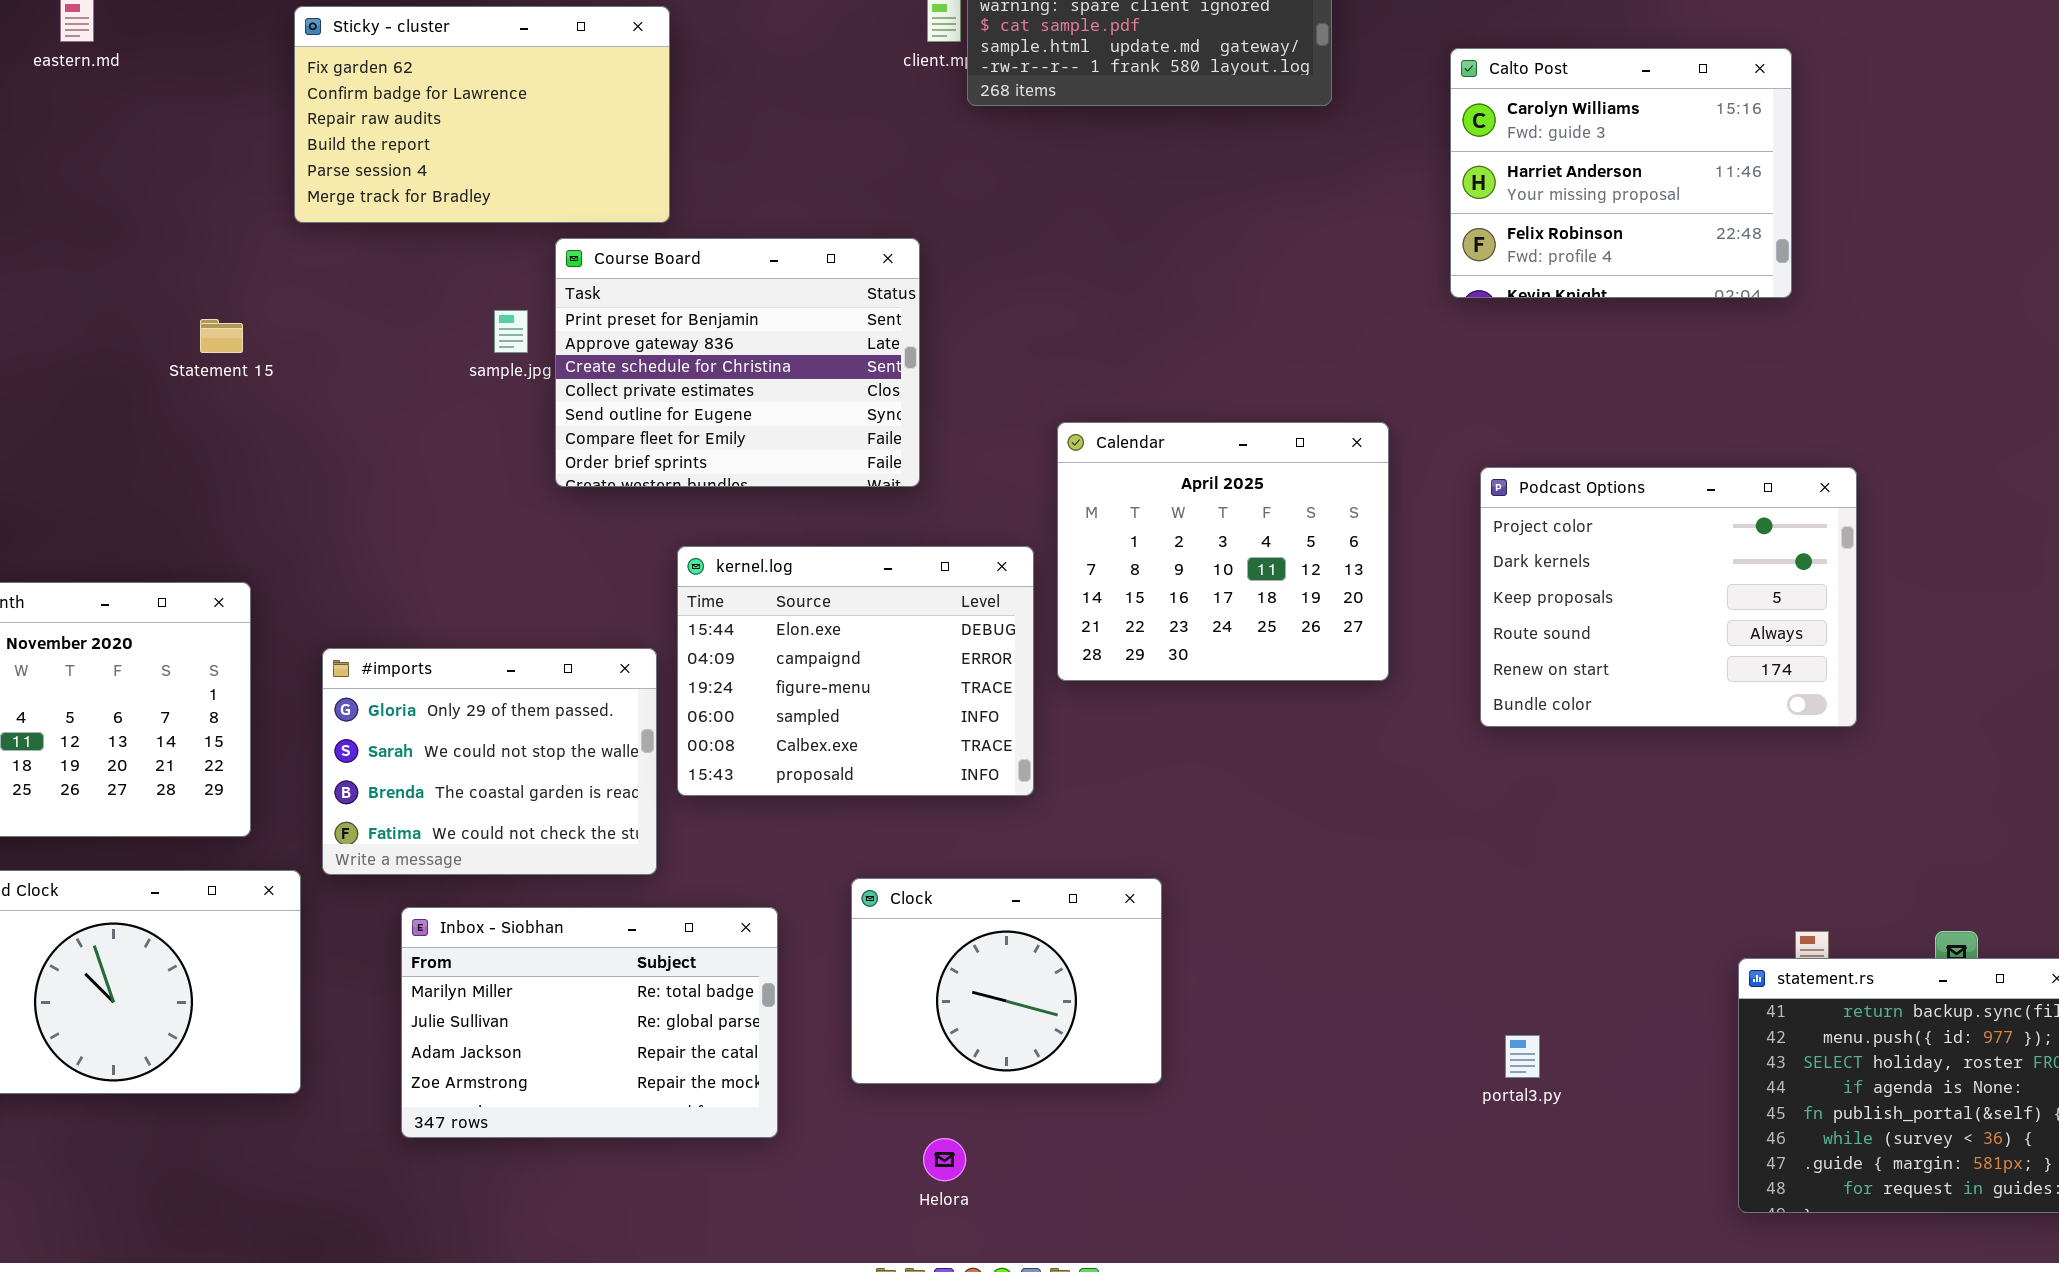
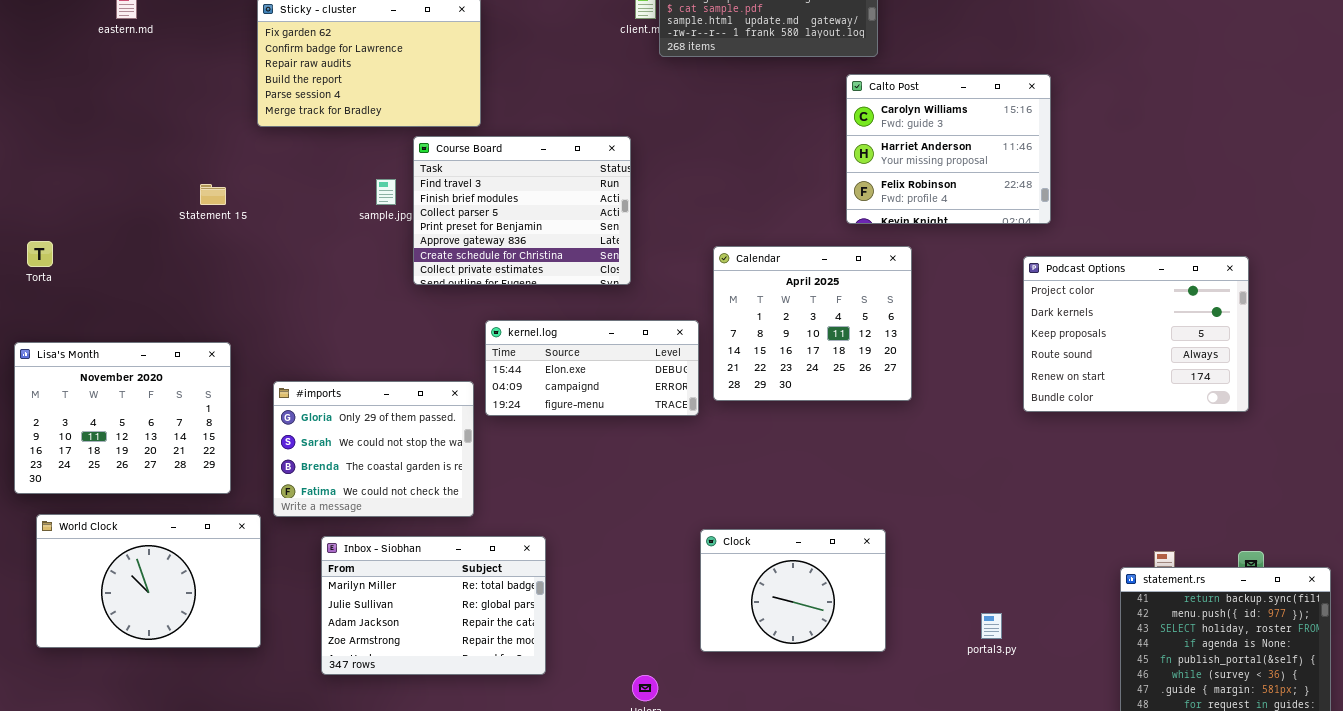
Calto Post: [1450,48,1792,298] -> [846,74,1051,224], moved
Course Board: [555,238,920,487] -> [413,136,631,285], scrolled up 3 rows
Podcast Options: [1480,467,1857,727] -> [1023,256,1249,412], moved
kernel.log: [677,546,1034,796] -> [485,320,699,416], resized
Clock: [851,878,1162,1084] -> [700,529,886,652], moved

